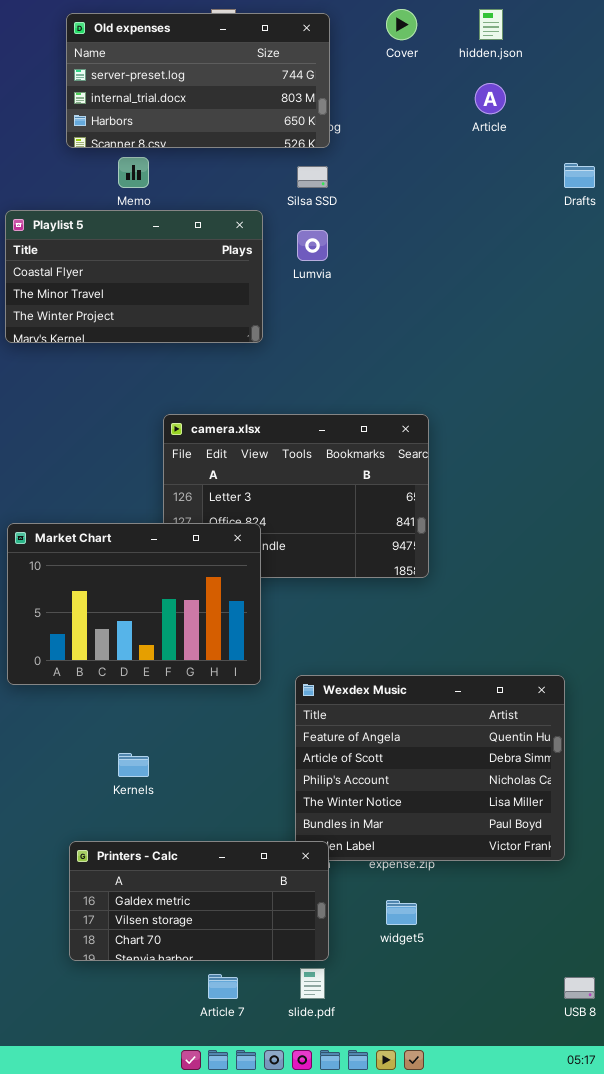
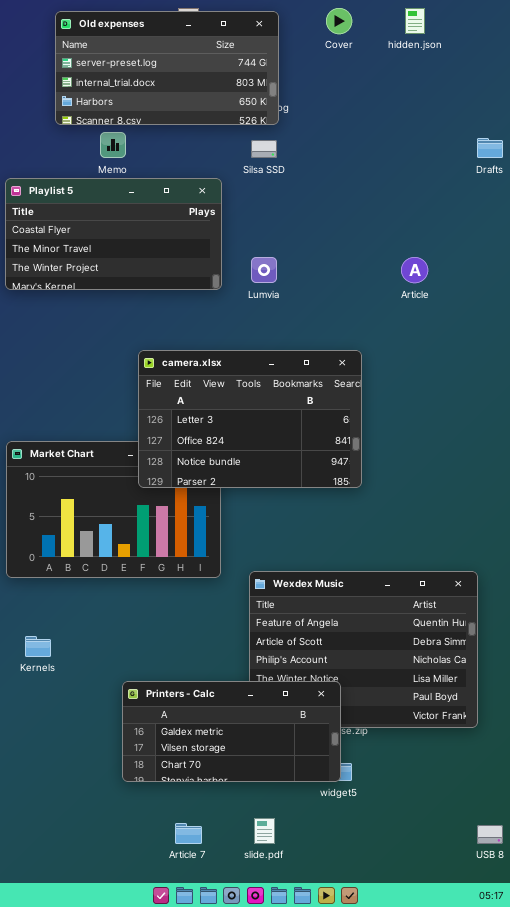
Article: [475,83,506,114] -> [401,257,428,283], moved
Lumvia: [297,230,328,261] -> [251,257,277,283], moved
camera.xlsx: [163,414,429,578] -> [138,350,362,488], raised
Kernels: [118,753,149,777] -> [25,636,51,657], moved
Printers - Calc: [69,841,329,961] -> [122,681,341,782], moved

